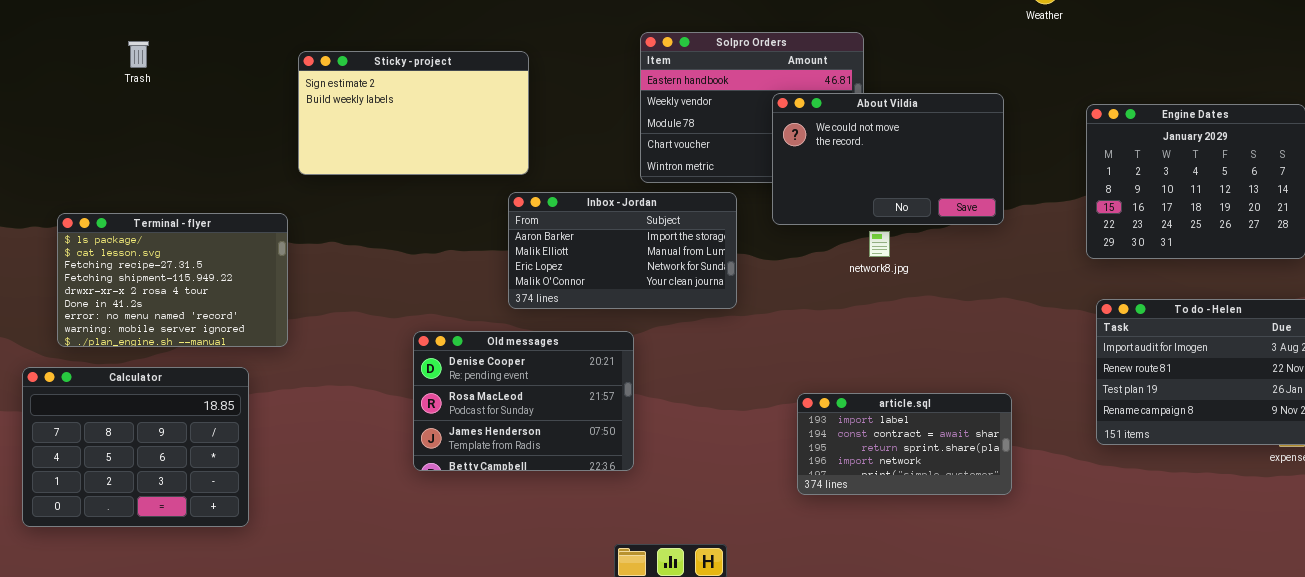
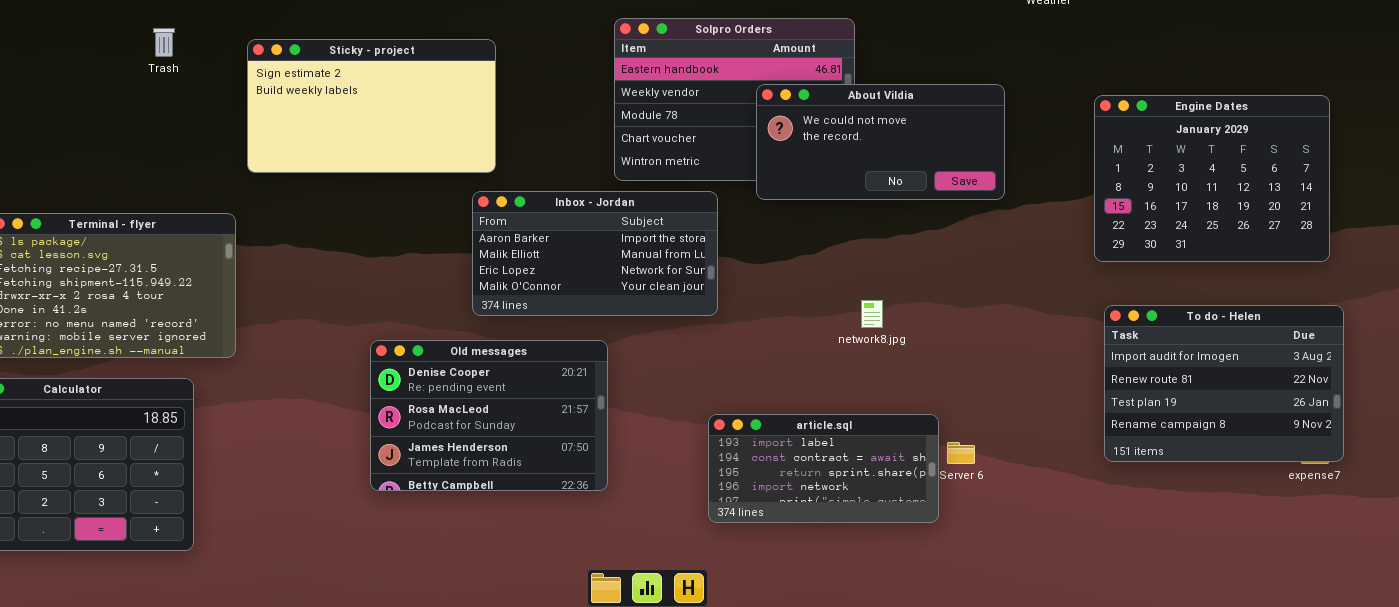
Trash: [128,41,149,68] -> [153,28,175,57], moved
About Vildia: [772,93,1004,225] -> [756,84,1005,200], resized
network8.jpg: [869,231,890,257] -> [861,300,883,328], moved
article.sql: [797,393,1012,495] -> [708,414,939,523], moved

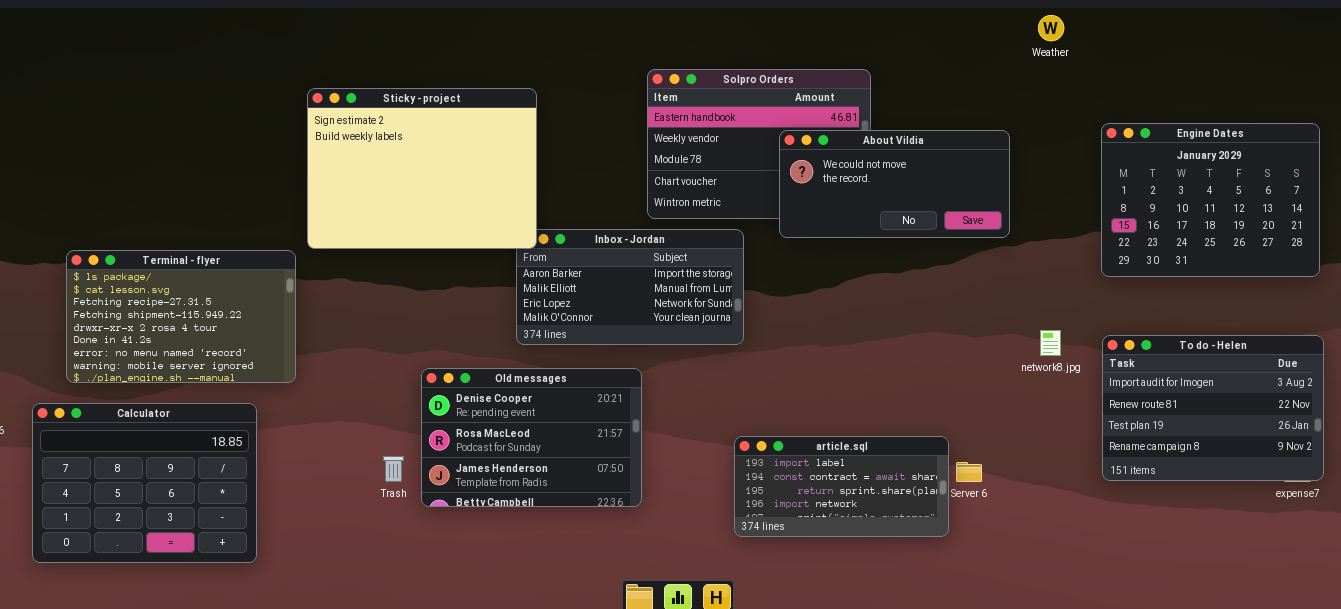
Trash: [153,28,175,57] -> [383,456,404,482], moved
Sticky - project: [247,39,496,173] -> [307,88,537,249], resized
Engine Dates: [1094,95,1330,262] -> [1101,123,1320,277], moved
network8.jpg: [861,300,883,328] -> [1040,330,1061,356], moved

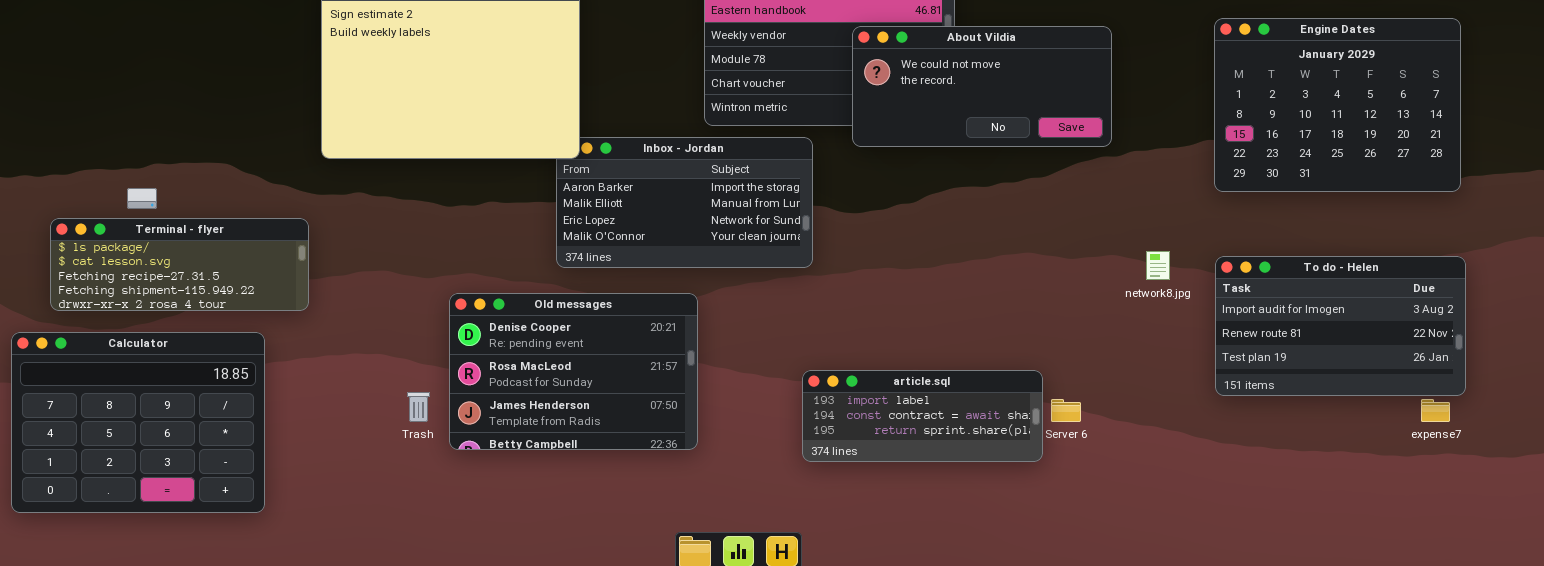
Terminal - flyer: [66,250,296,383] -> [50,218,309,311], resized
To do - Helen: [1102,335,1324,481] -> [1215,256,1466,396], resized
article.sql: [734,436,949,537] -> [802,370,1043,462], resized

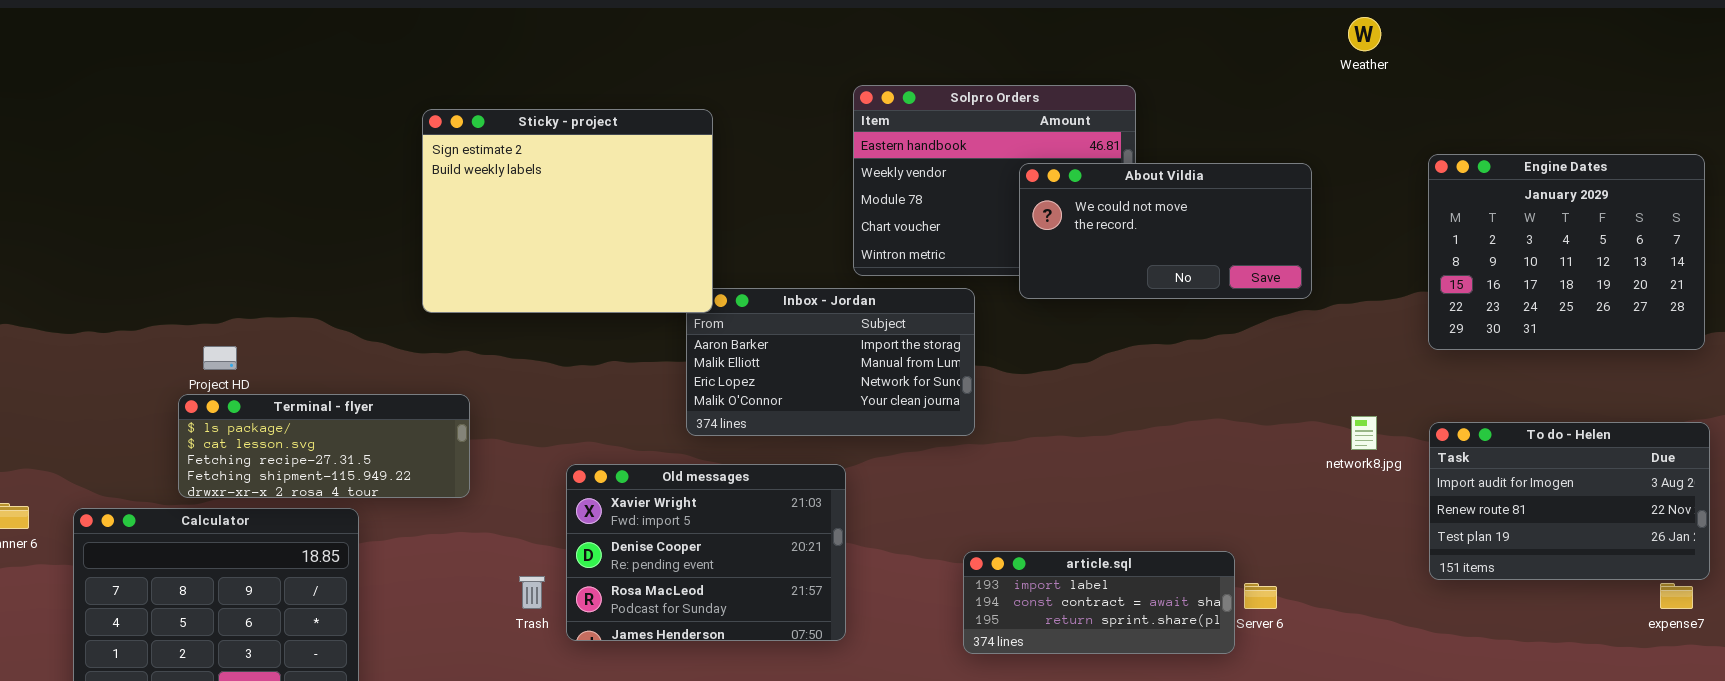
Terminal - flyer: [50,218,309,311] -> [178,394,470,498], moved
Old messages: [449,293,698,450] -> [566,464,846,641], scrolled up 1 row

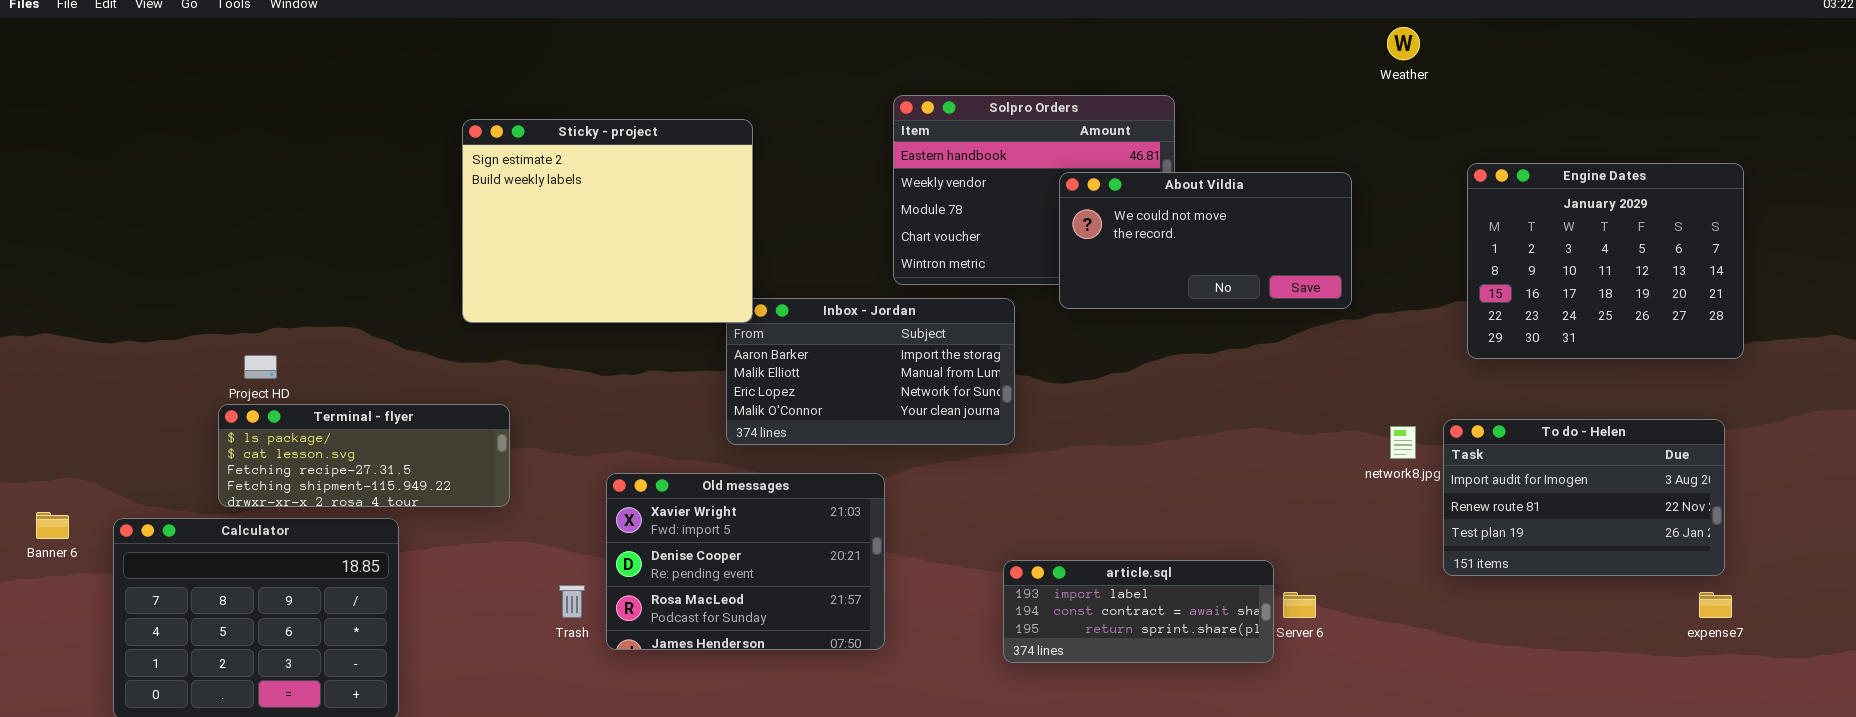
To do - Helen: [1429,422,1710,580] -> [1443,419,1725,576], moved

